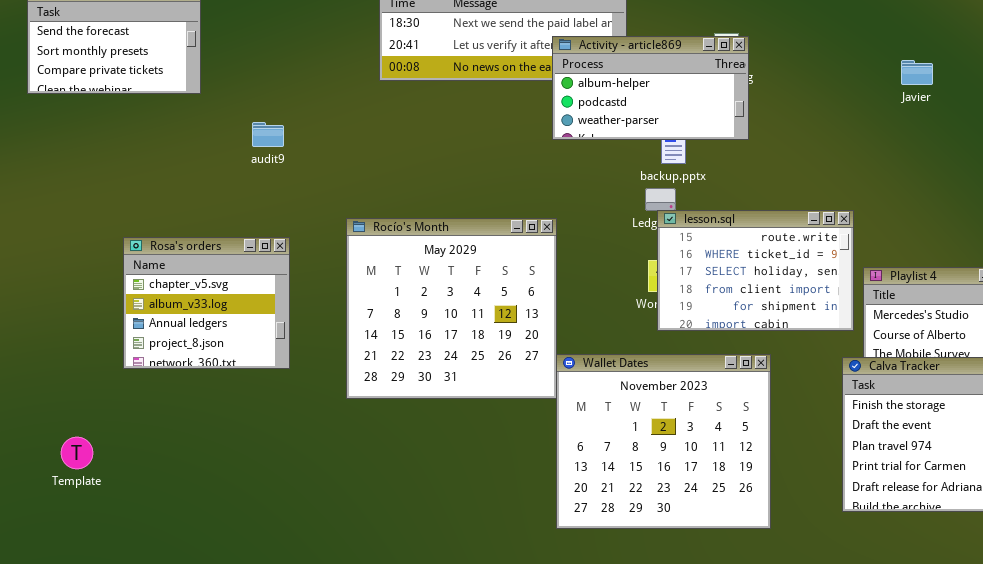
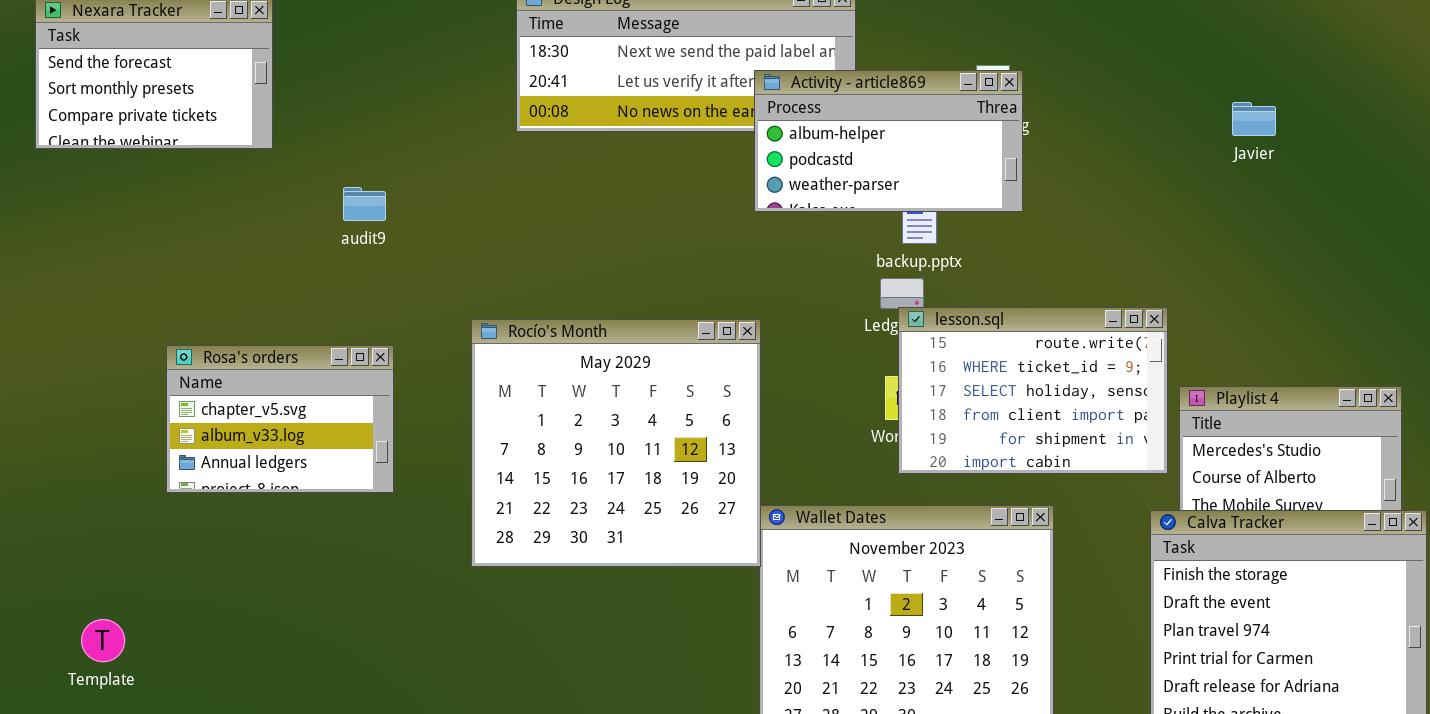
Rosa's orders: [123,237,290,369] -> [166,345,394,493], resized

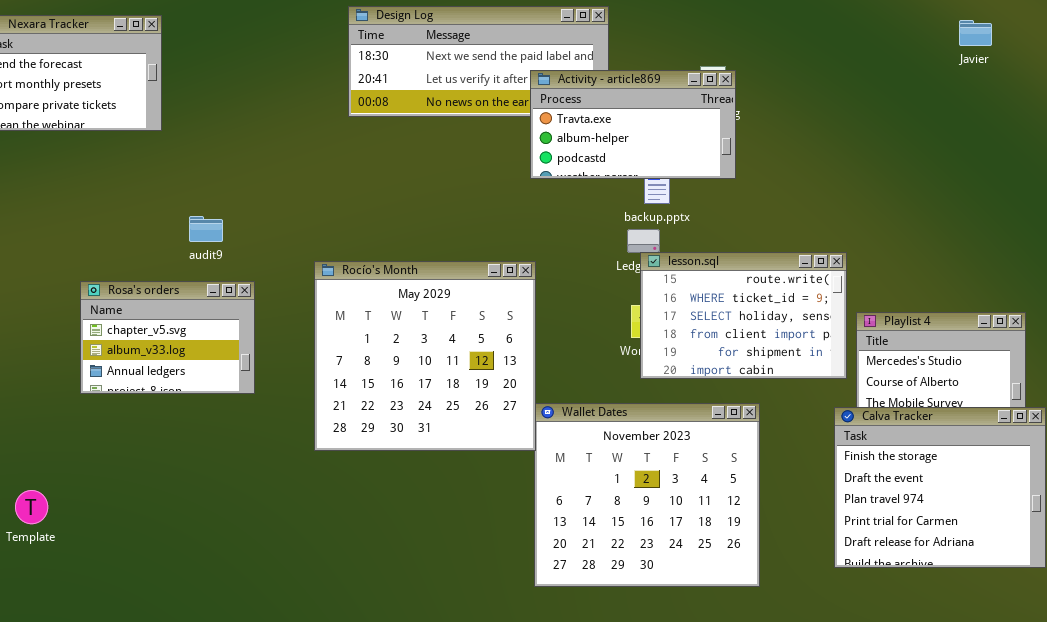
Activity - article869: [754,70,1023,212] -> [530,70,736,179], scrolled up 1 row
Javier: [1232,102,1276,136] -> [959,20,992,46], moved
audit9: [343,187,386,221] -> [189,216,223,242], moved

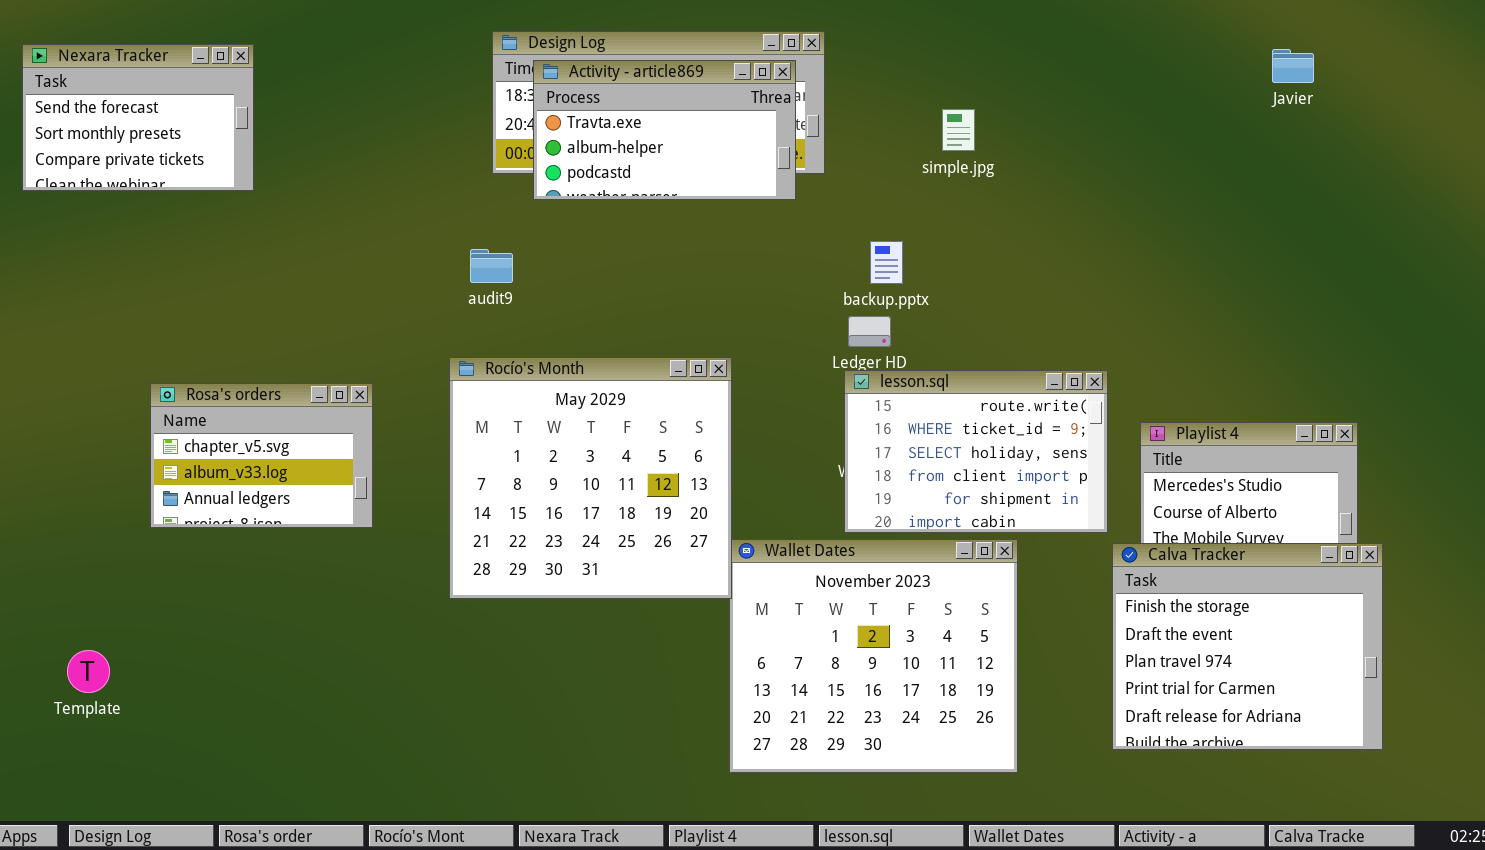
Activity - article869: [530,70,736,179] -> [533,60,796,200], moved
audit9: [189,216,223,242] -> [470,249,513,283], moved
lesson.sql: [640,252,847,379] -> [844,370,1108,533], moved

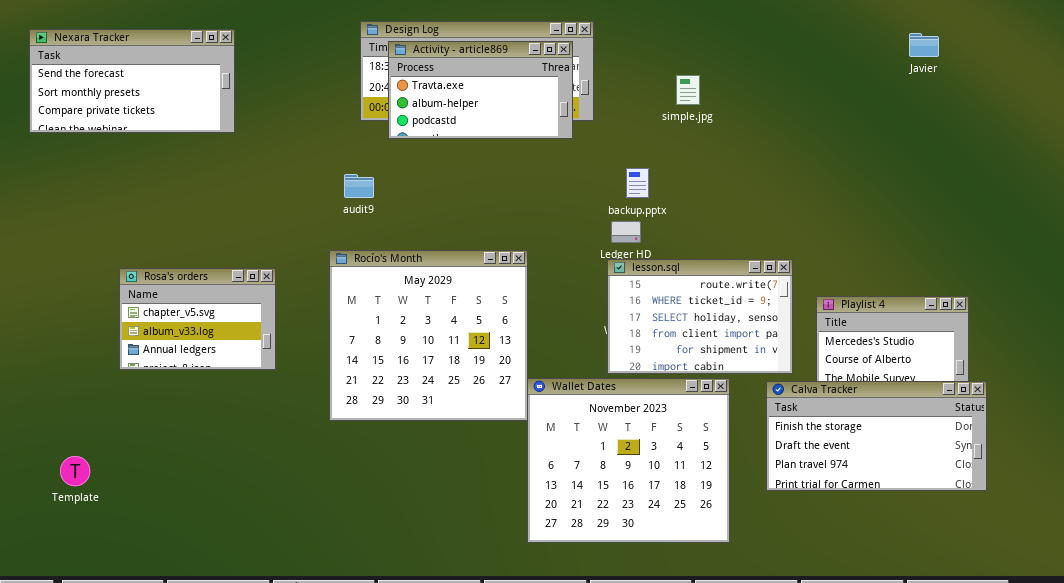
Nexara Tracker: [22,44,254,191] -> [29,29,235,133], resized
Calva Tracker: [1112,543,1383,750] -> [766,381,987,491], resized

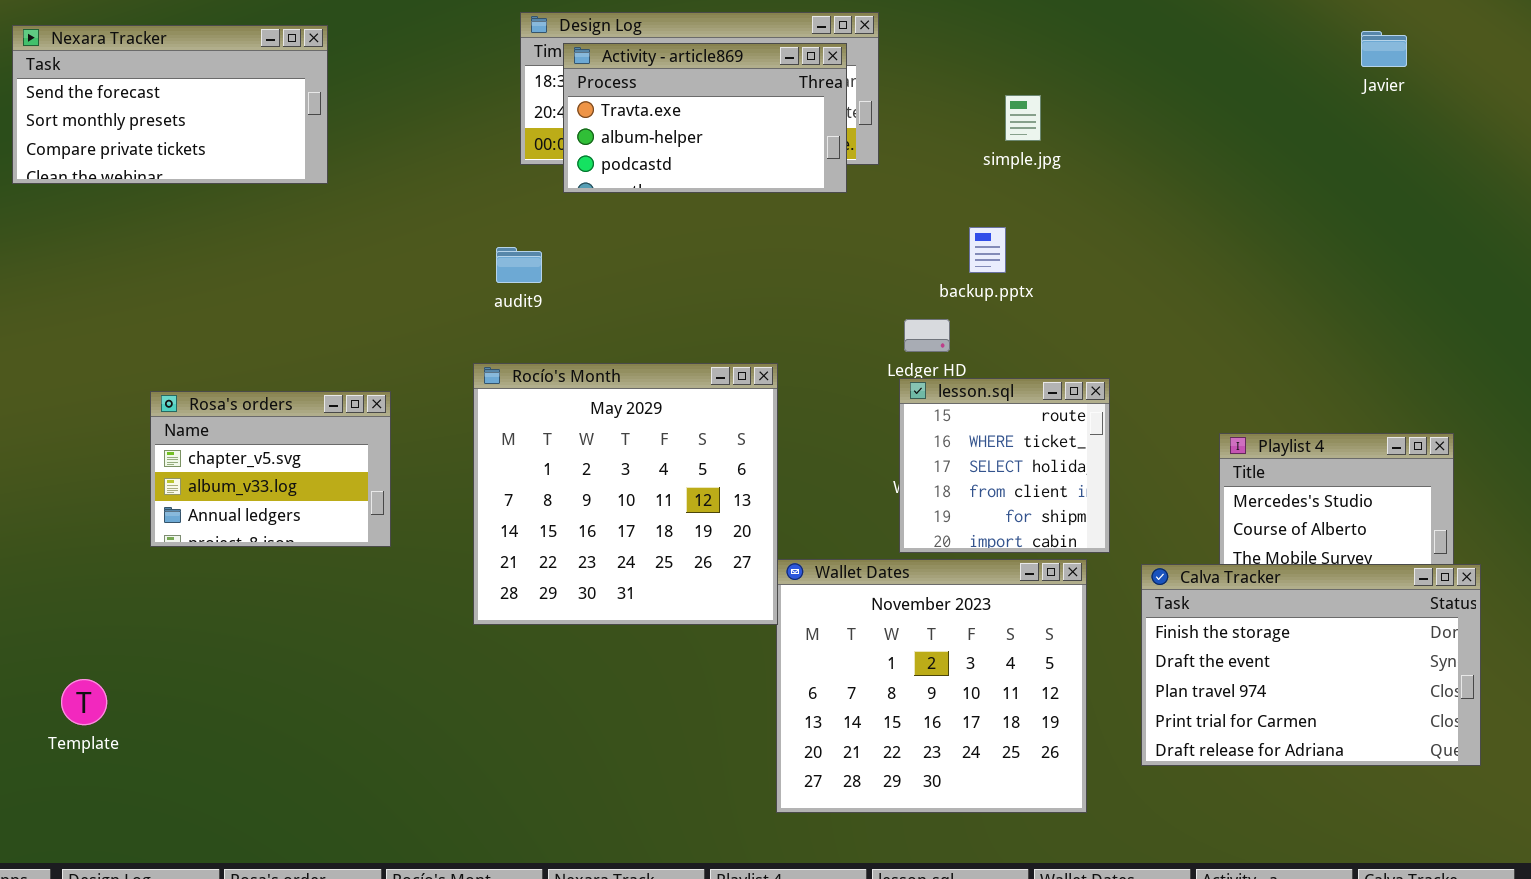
backup.pptx: [626,168,649,198] -> [969,227,1006,273], moved
lesson.sql: [607,259,793,374] -> [899,378,1110,553], resized
Calva Tracker: [766,381,987,491] -> [1141,564,1481,766], resized

